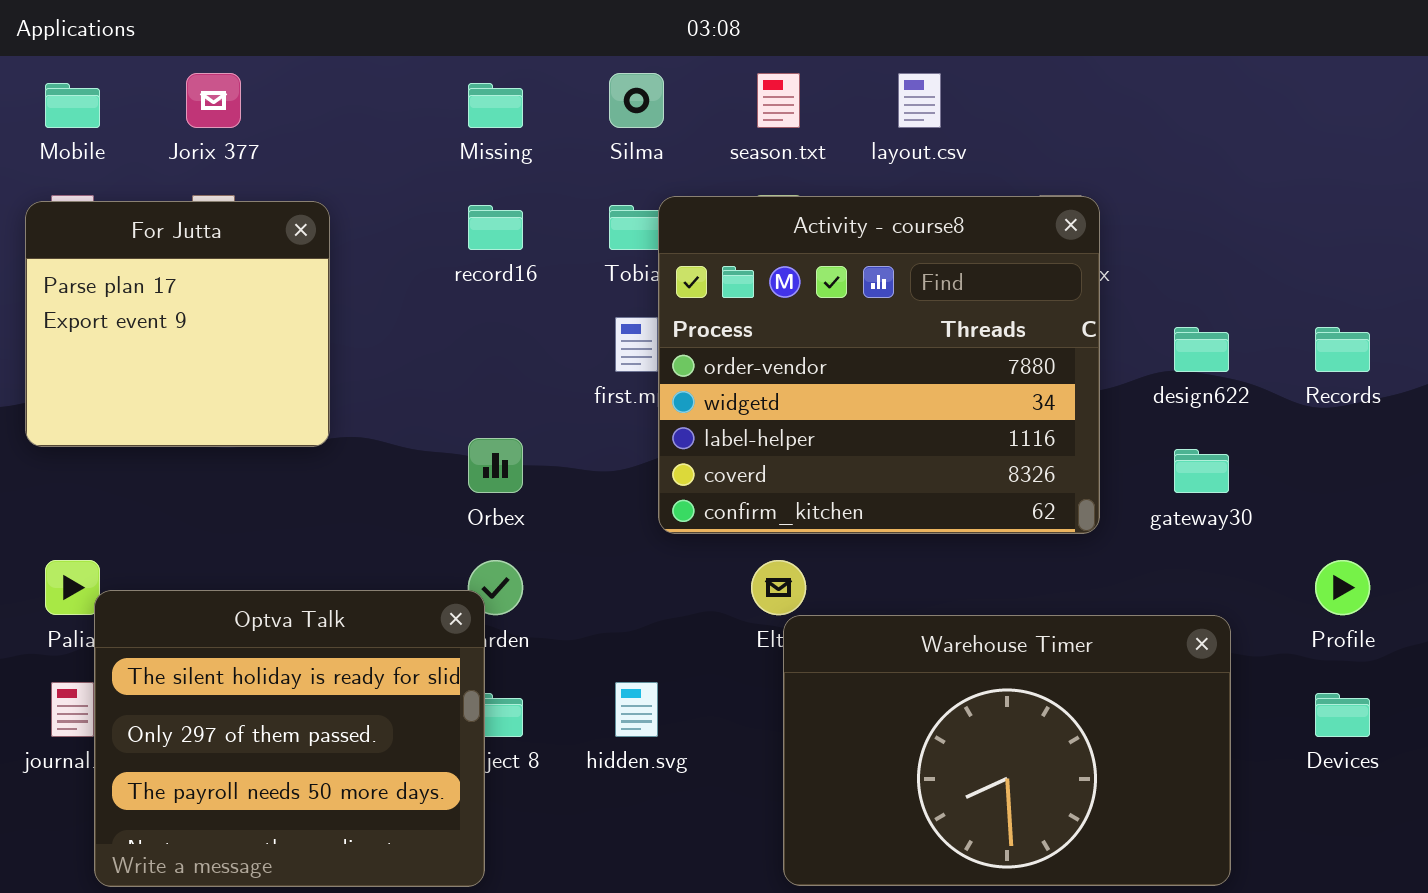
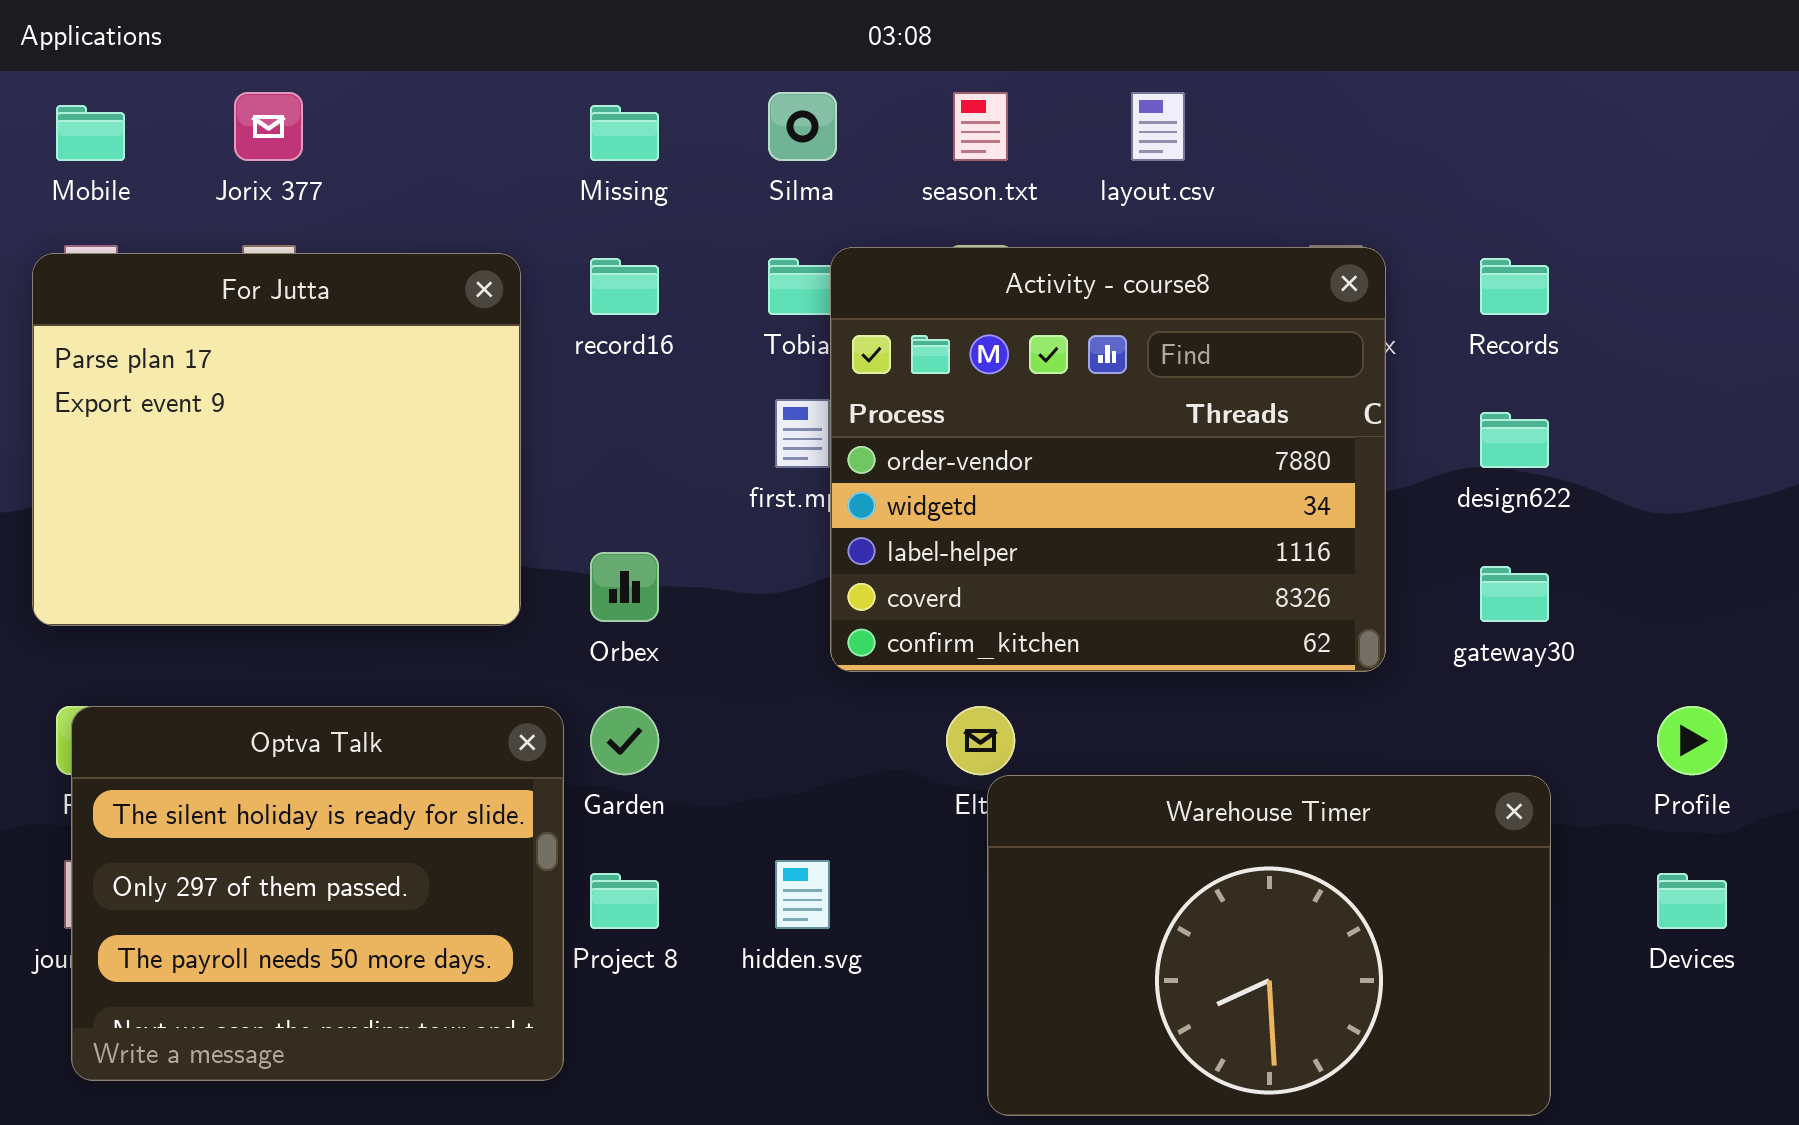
For Jutta: [25,201,330,447] -> [32,253,521,626], resized
Records: [1315,327,1370,372] -> [1480,258,1549,315], moved
Optva Talk: [94,590,485,887] -> [71,706,564,1081], moved

